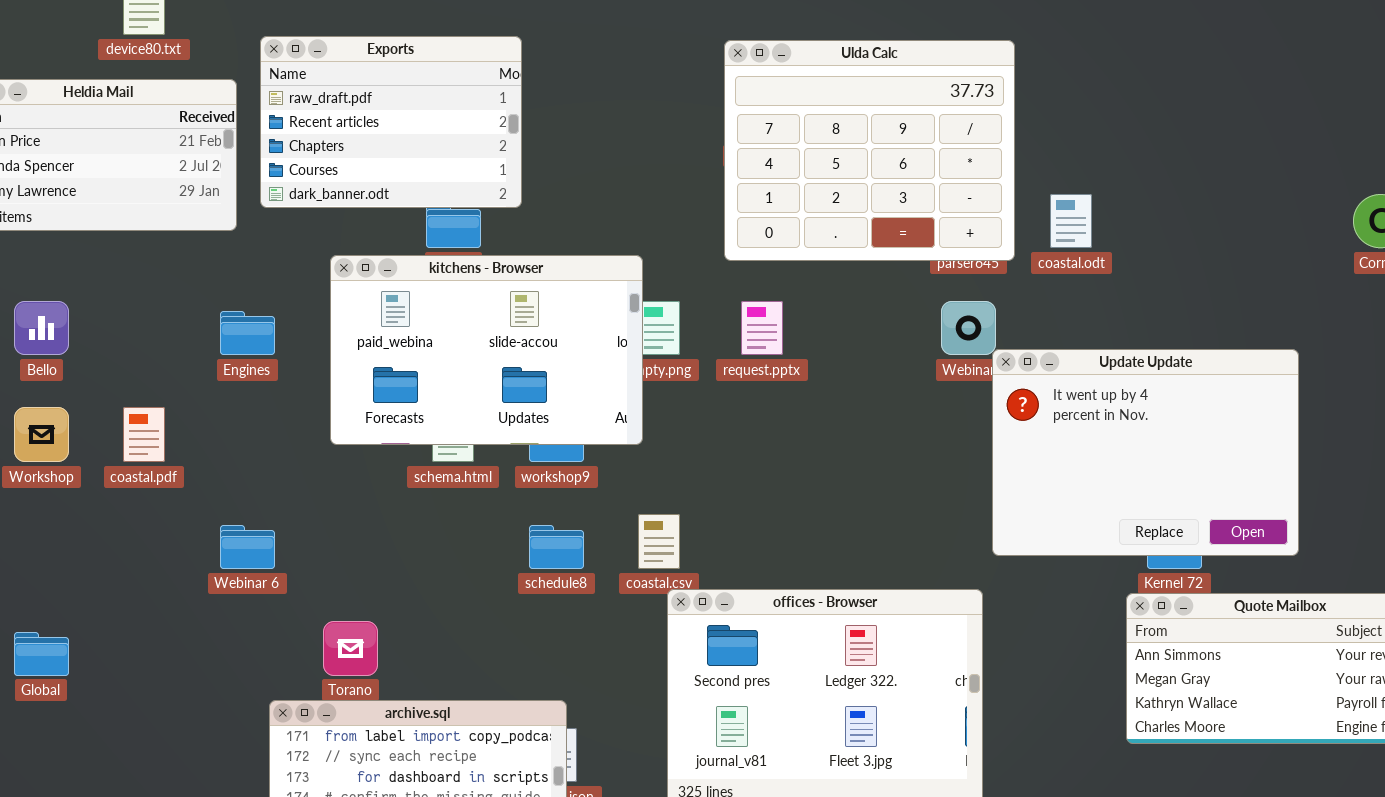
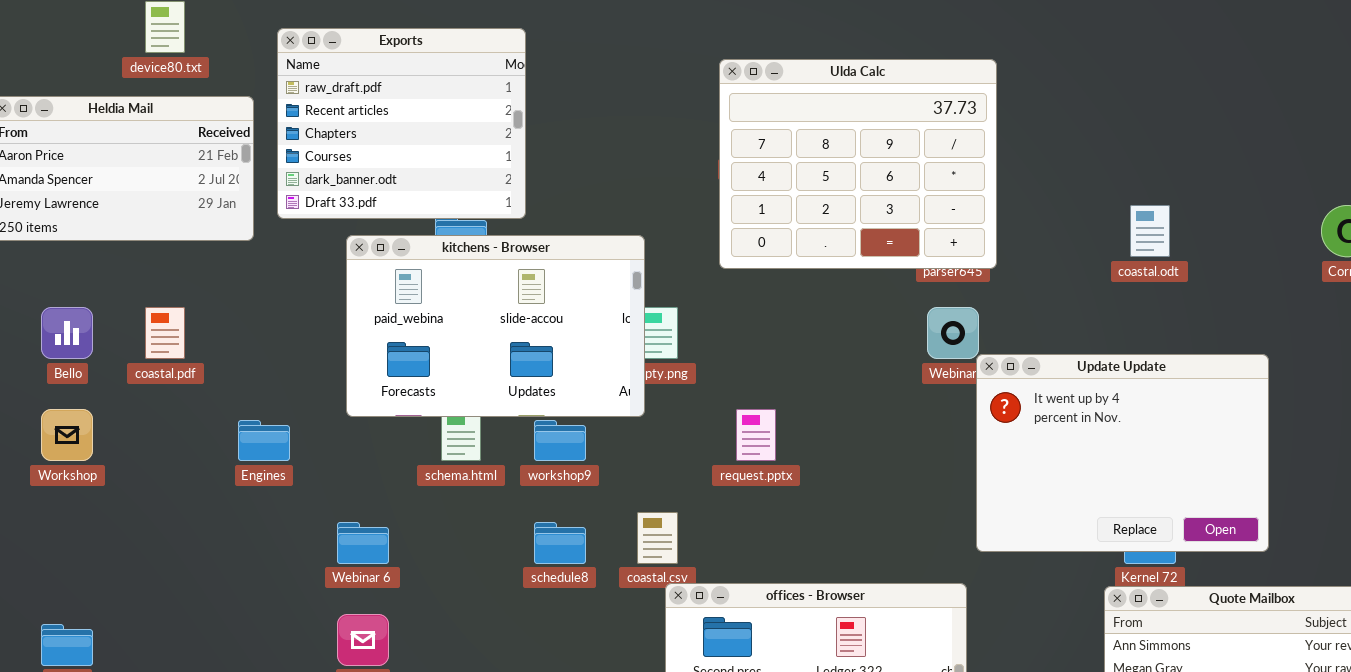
Exports: [260,36,522,208] -> [277,28,526,219], resized
coastal.odt: [1050,194,1092,248] -> [1130,205,1170,257], moved
kitchens - Browser: [330,255,643,445] -> [346,235,645,417], moved
request.pptx: [741,301,783,355] -> [736,409,776,461], moved
Engines: [220,311,275,355] -> [238,420,290,461], moved
coastal.pdf: [123,407,165,462] -> [145,307,185,359], moved
Webinar 6: [220,525,275,569] -> [337,522,389,564], moved

